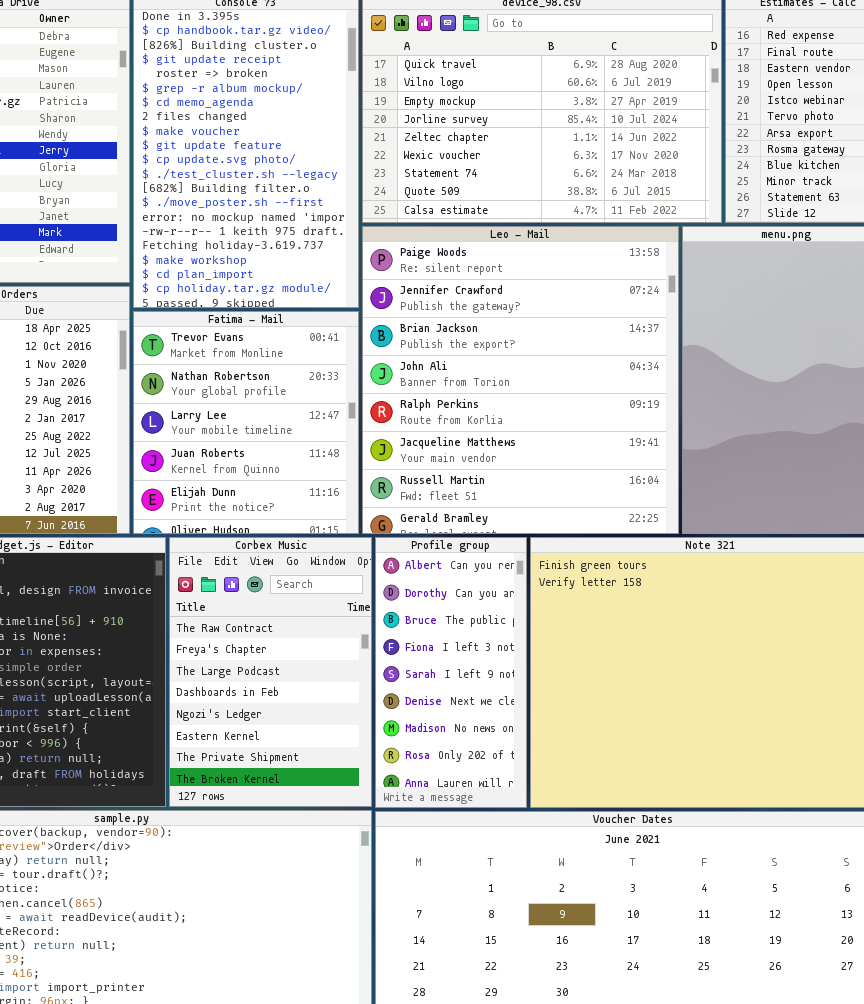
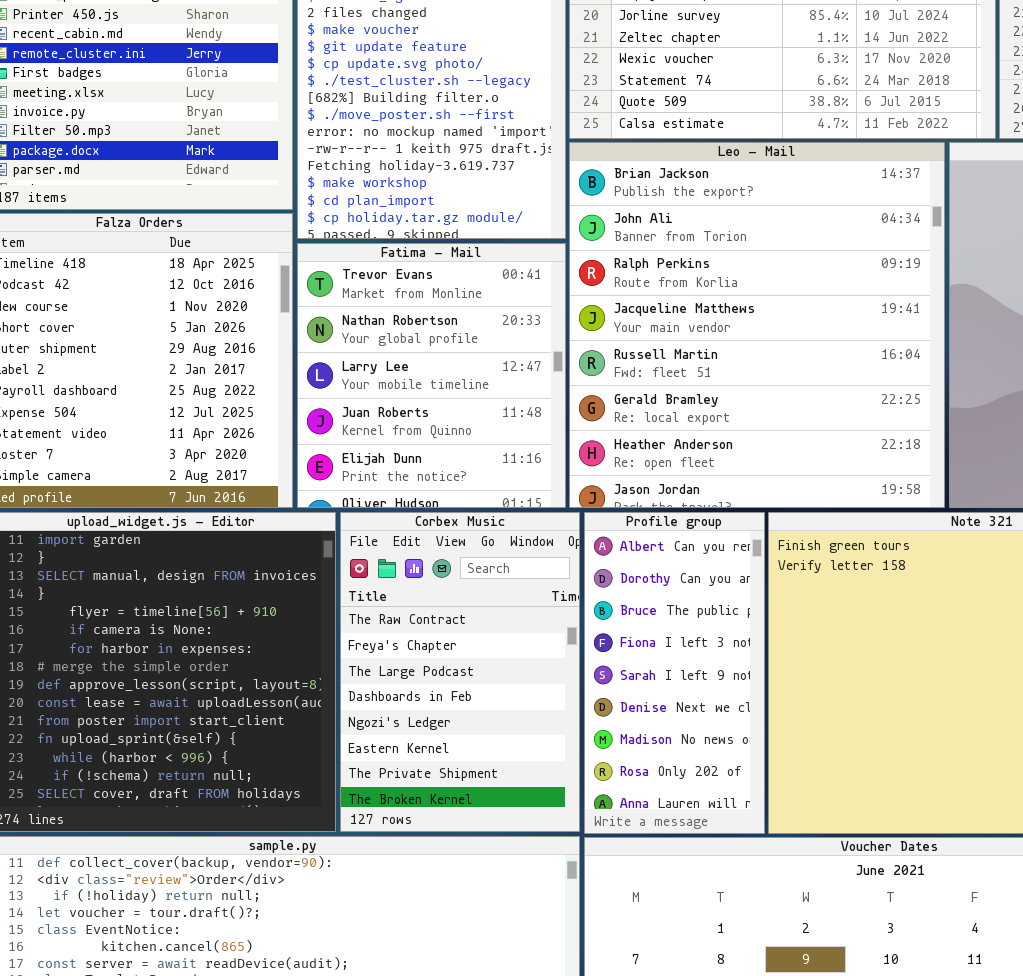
Leo - Mail: [362,226,679,534] -> [569,142,945,508], scrolled down 2 rows

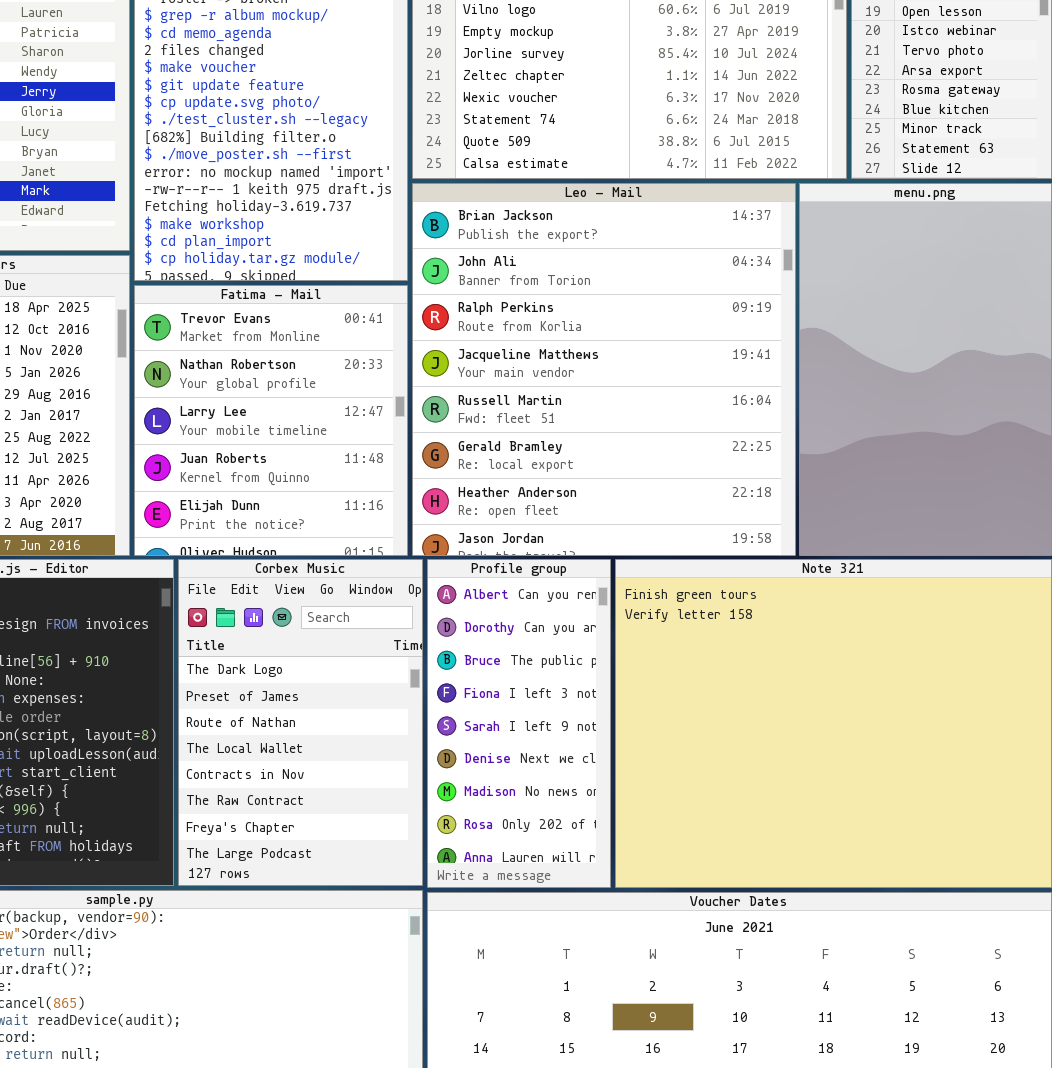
Corbex Music: [340,512,580,832] -> [178,559,423,886], scrolled up 5 rows

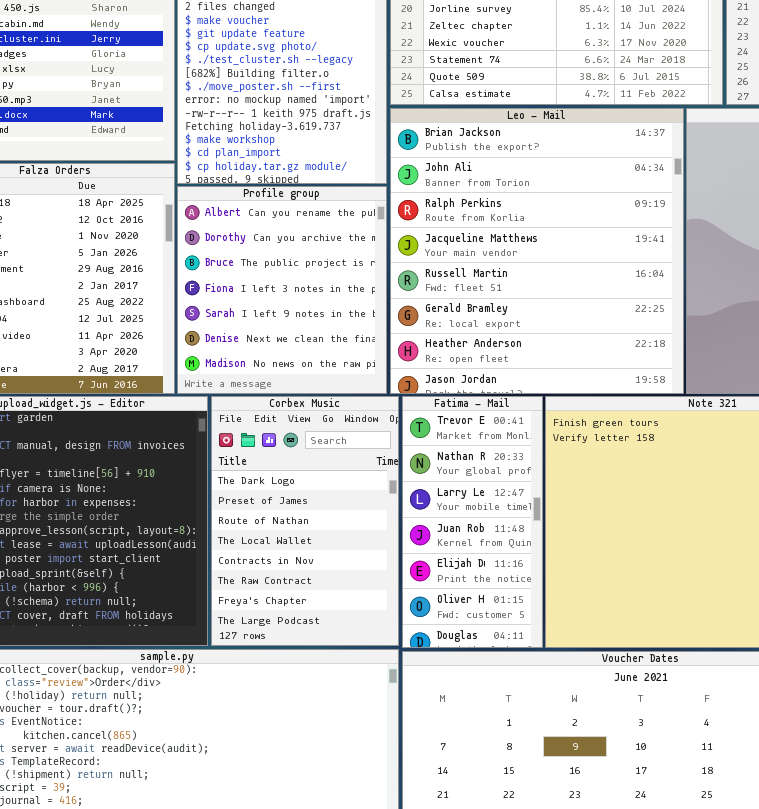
Fatima - Mail: [134,285,408,556] -> [402,396,543,648], moved, resized
Profile group: [427,559,611,888] -> [177,186,387,394], moved, resized

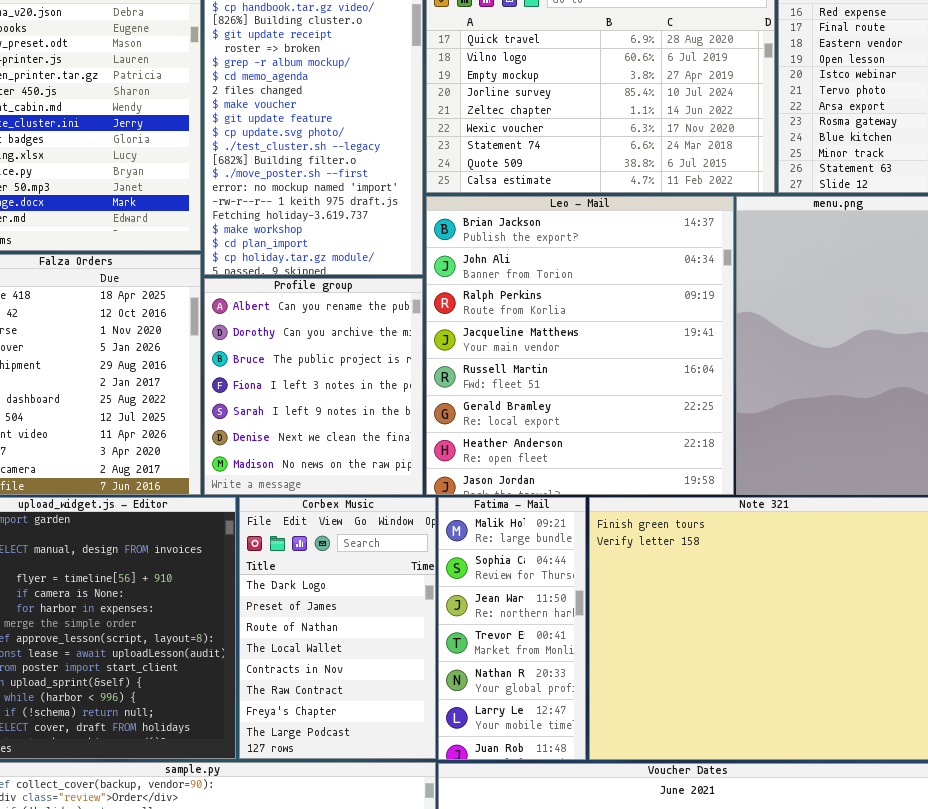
Fatima - Mail: [402,396,543,648] -> [438,497,586,760], scrolled up 3 rows

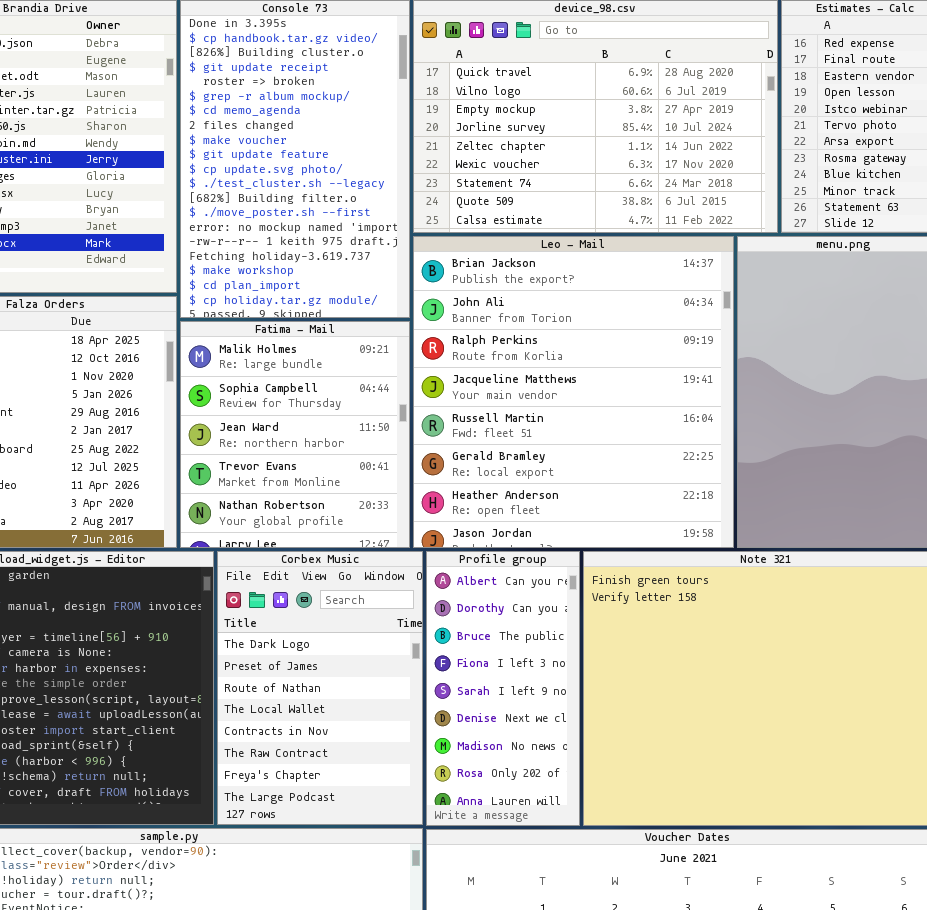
Profile group: [204,278,423,495] -> [426,551,580,826], moved, resized
Fatima - Mail: [438,497,586,760] -> [180,321,410,548], moved, resized

